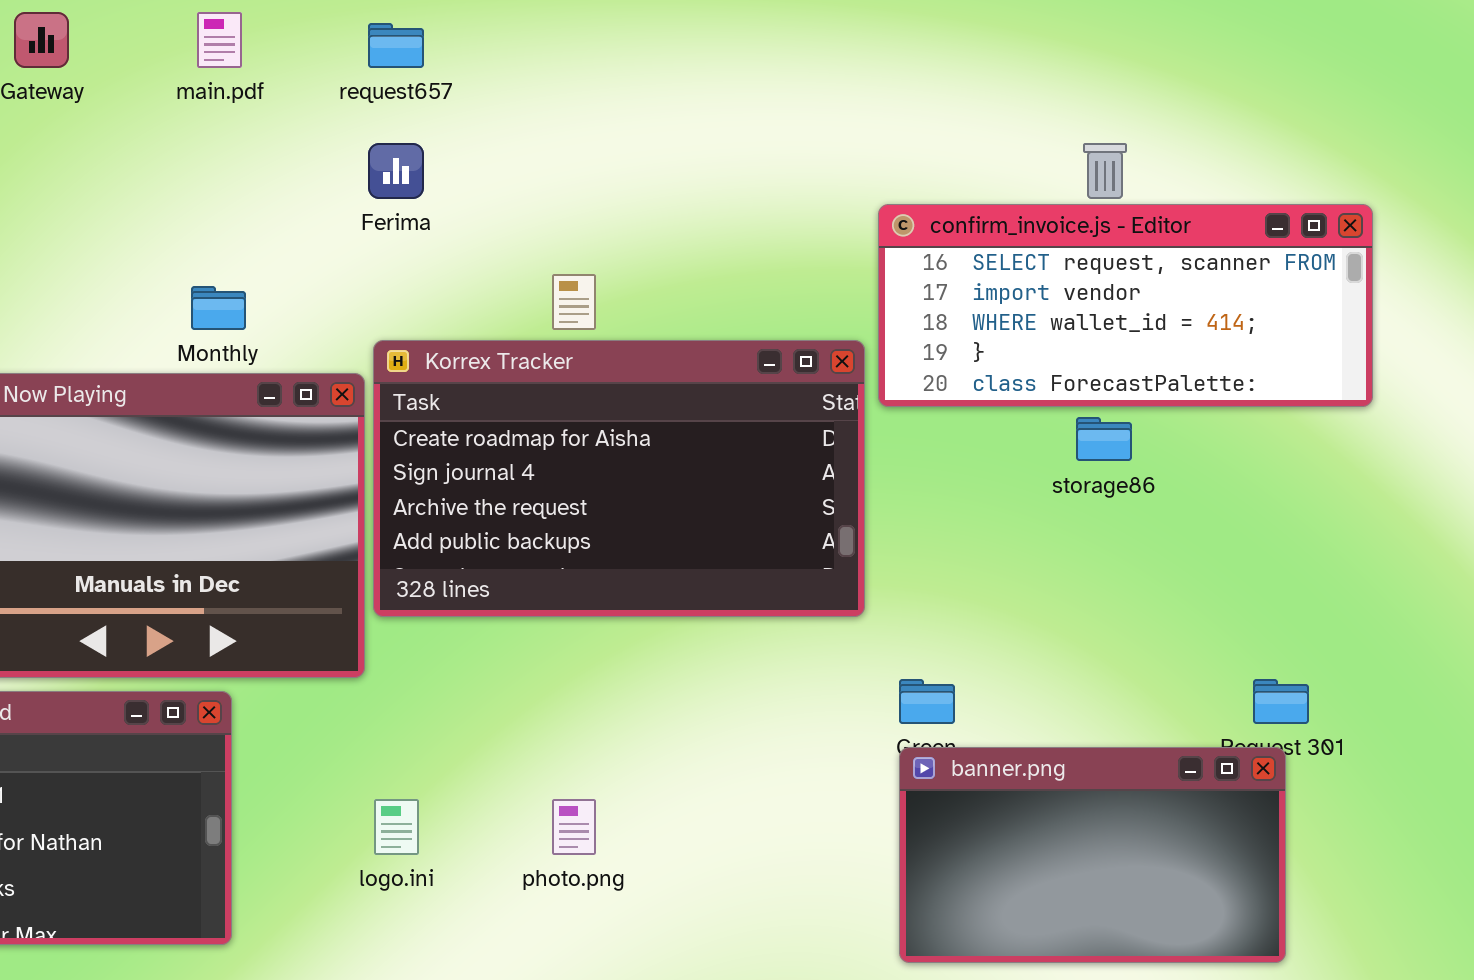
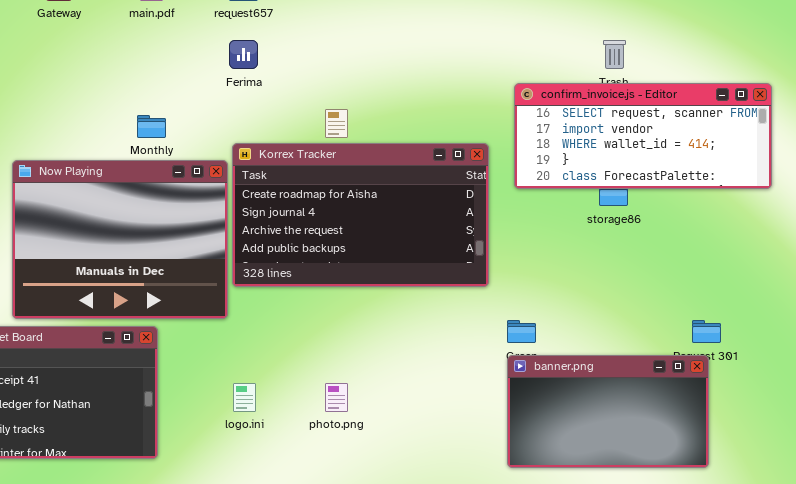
confirm_invoice.js - Editor: [878,204,1373,407] -> [514,83,772,189], moved

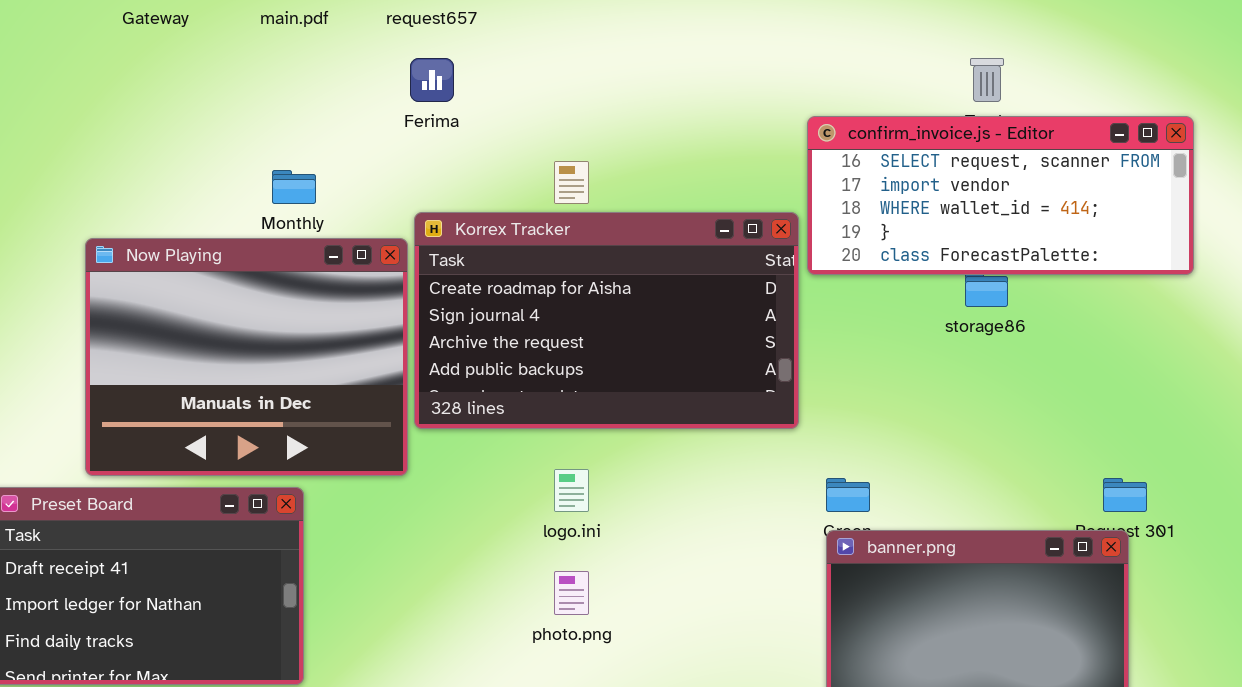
confirm_invoice.js - Editor: [514,83,772,189] -> [807,116,1194,275], moved
logo.ini: [233,383,256,412] -> [554,469,589,512], moved

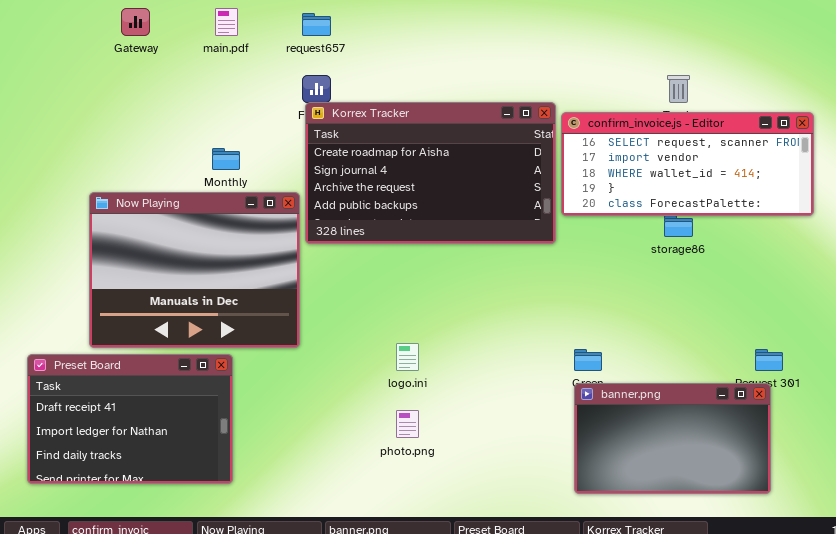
Korrex Tracker: [414,212,799,429] -> [305,102,556,244], moved

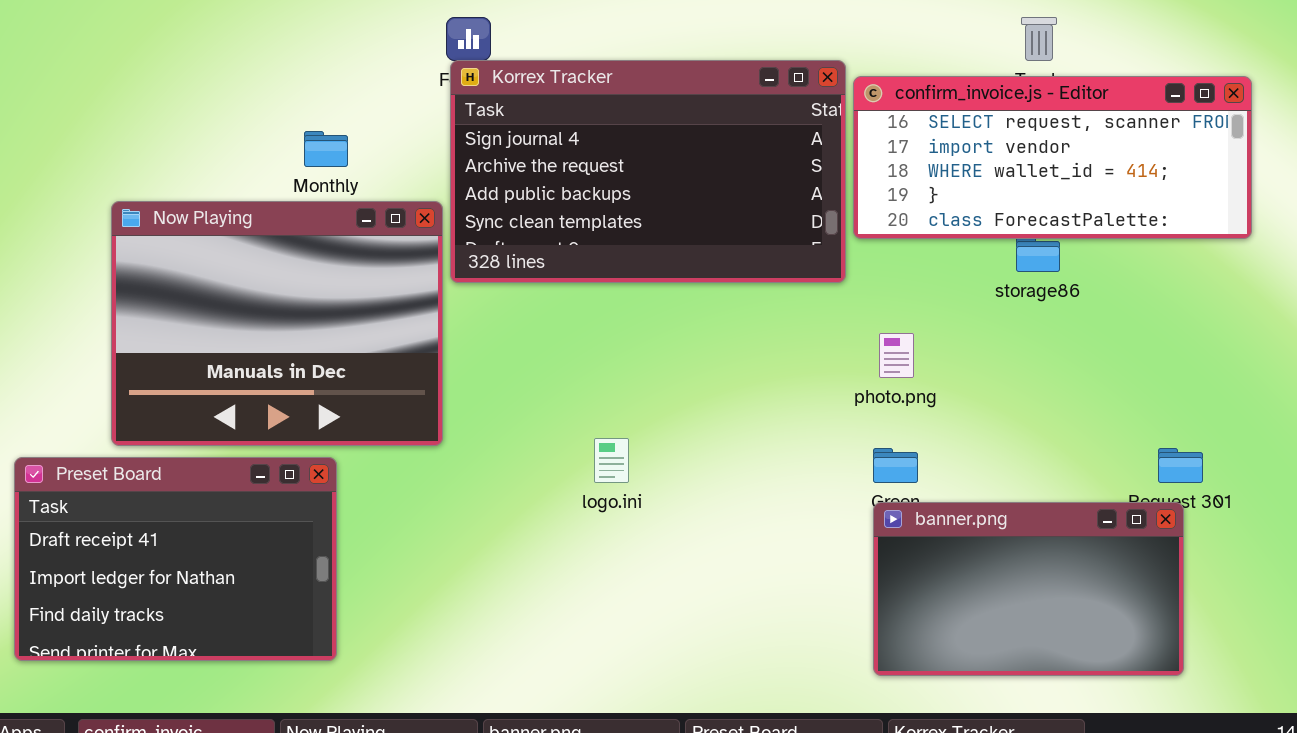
Korrex Tracker: [305,102,556,244] -> [450,60,846,283], scrolled down 1 row
photo.png: [396,410,419,438] -> [879,333,914,378], moved

